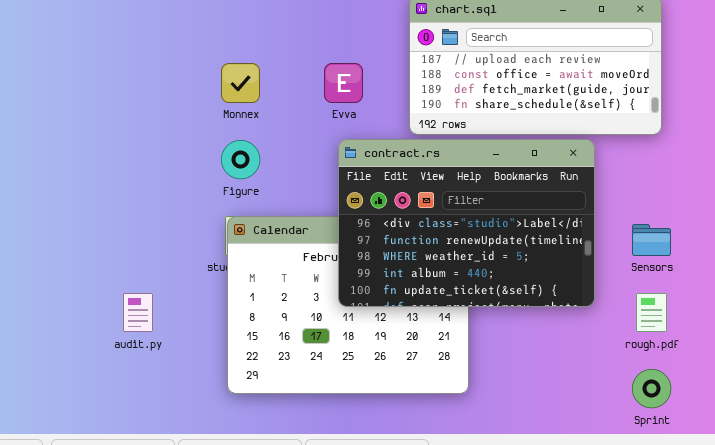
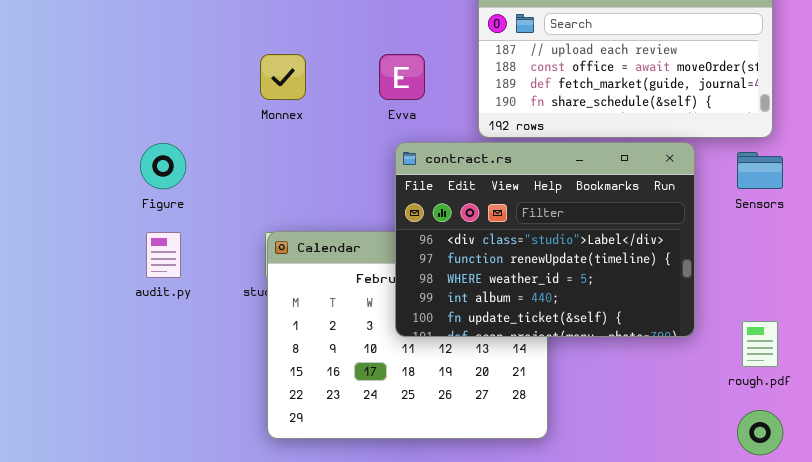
Figure: [221,140,260,179] -> [140,143,186,189], moved
Sensors: [632,224,671,256] -> [737,152,783,189], moved
audit.py: [123,293,153,332] -> [146,232,181,278], moved

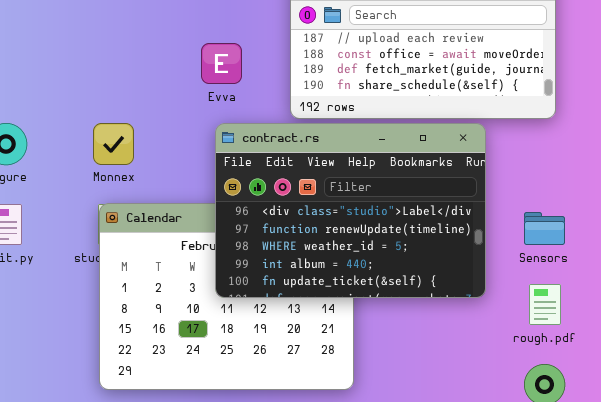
Monnex: [260,54,306,100] -> [93,123,134,165], moved
Sensors: [737,152,783,189] -> [524,212,565,245], moved

